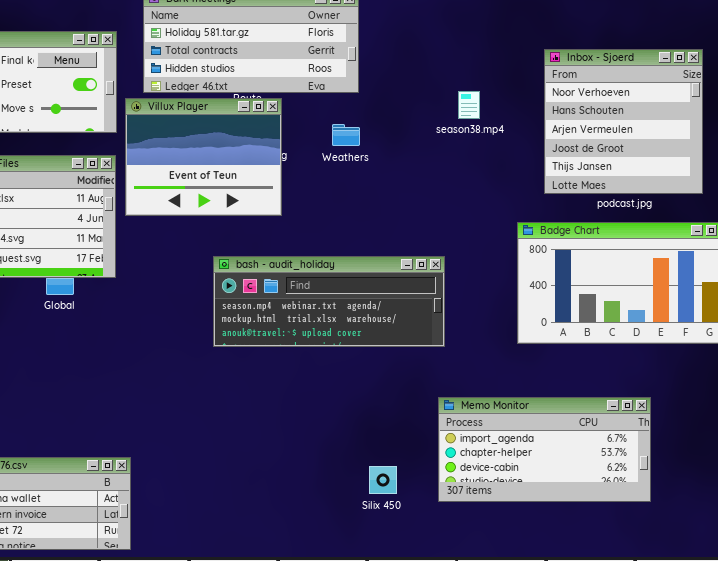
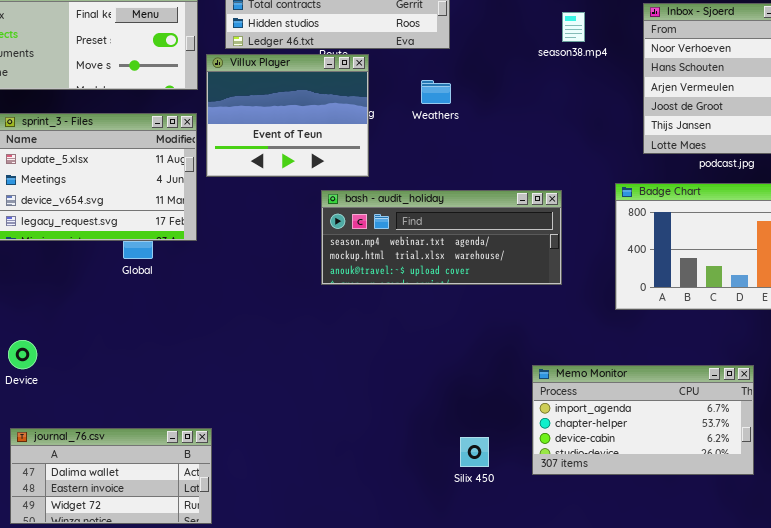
season38.mp4: [458,91,480,119] -> [562,12,585,42], moved
bash - audit_holiday: [213,256,445,347] -> [321,190,562,285], moved

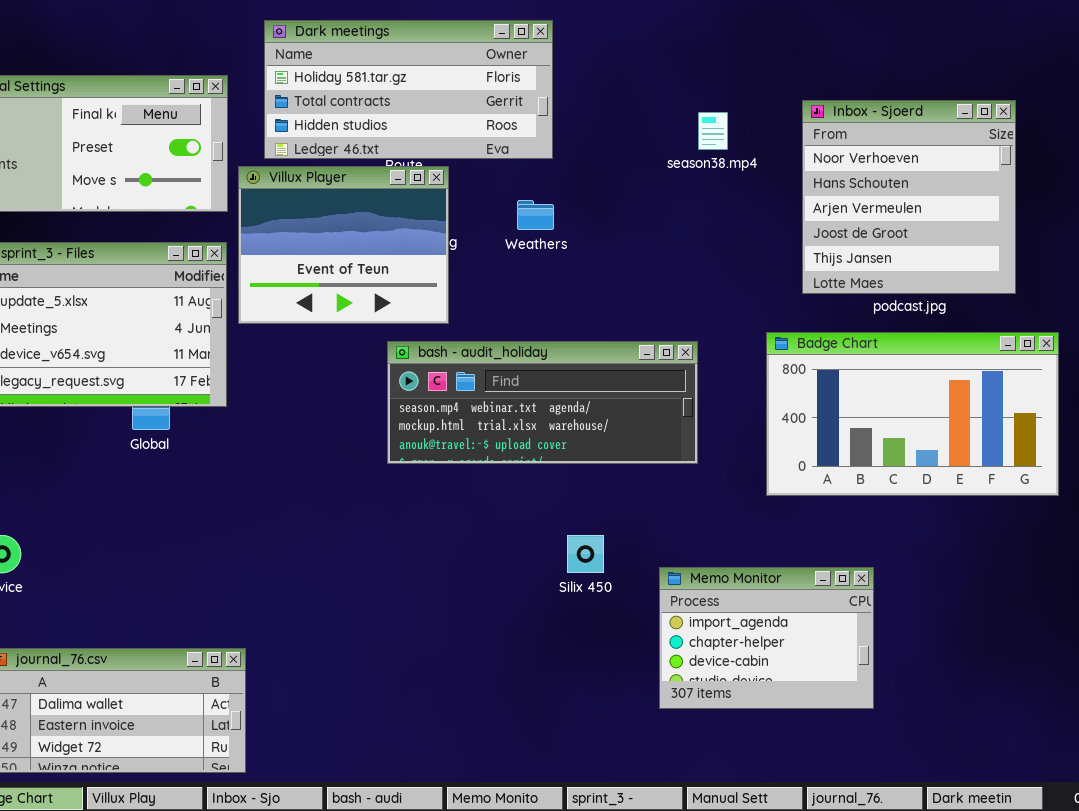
Memo Monitor: [532,365,754,475] -> [659,567,874,709], resized
Silix 450: [460,437,489,467] -> [567,535,604,573], moved

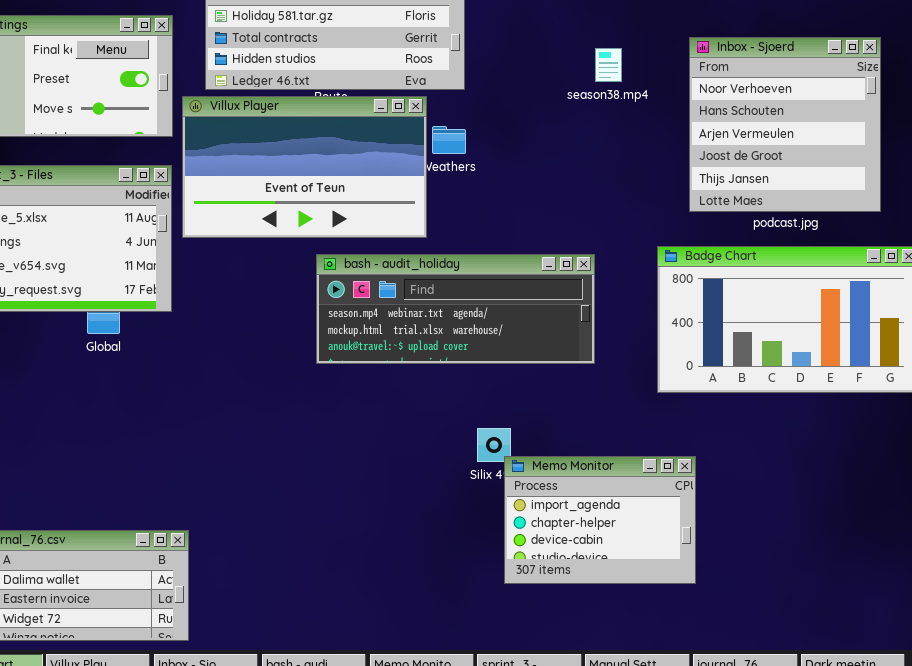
Villux Player: [238,166,449,324] -> [182,96,427,238], resized
Memo Monitor: [659,567,874,709] -> [504,456,696,584], moved

